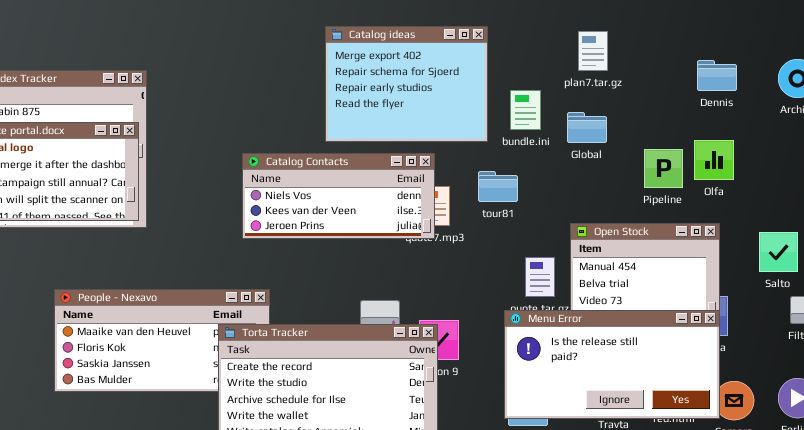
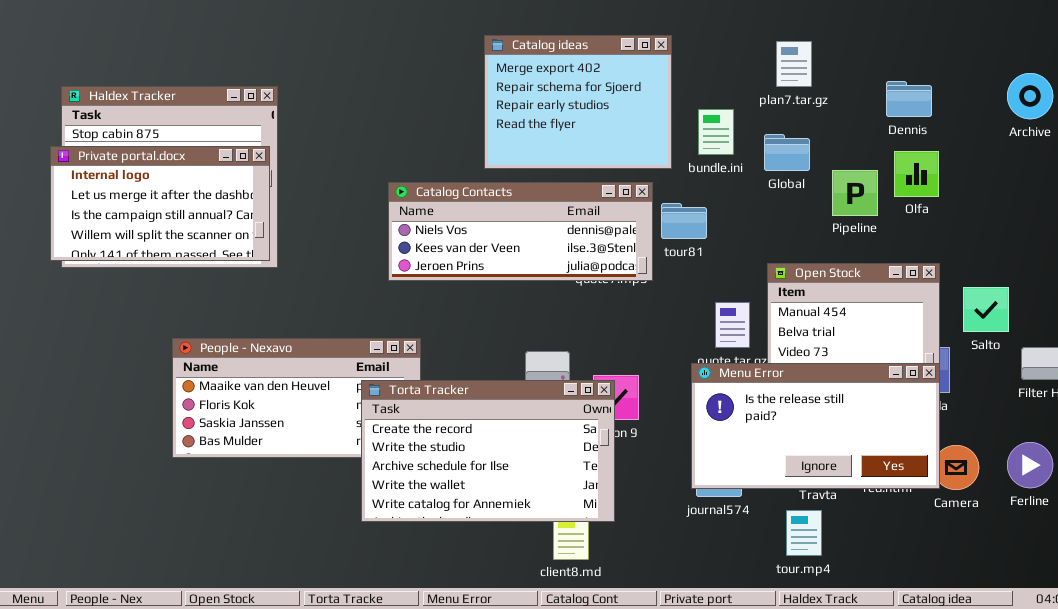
Dennis: [697,60,737,91] -> [886,81,932,117], moved
Olfa: [694,140,734,180] -> [894,151,939,197], moved
Pipeline: [644,149,683,188] -> [832,170,878,216], moved
Catalog Contacts: [242,153,435,239] -> [388,182,653,281], resized
Salto: [759,232,798,272] -> [963,287,1009,332], moved

